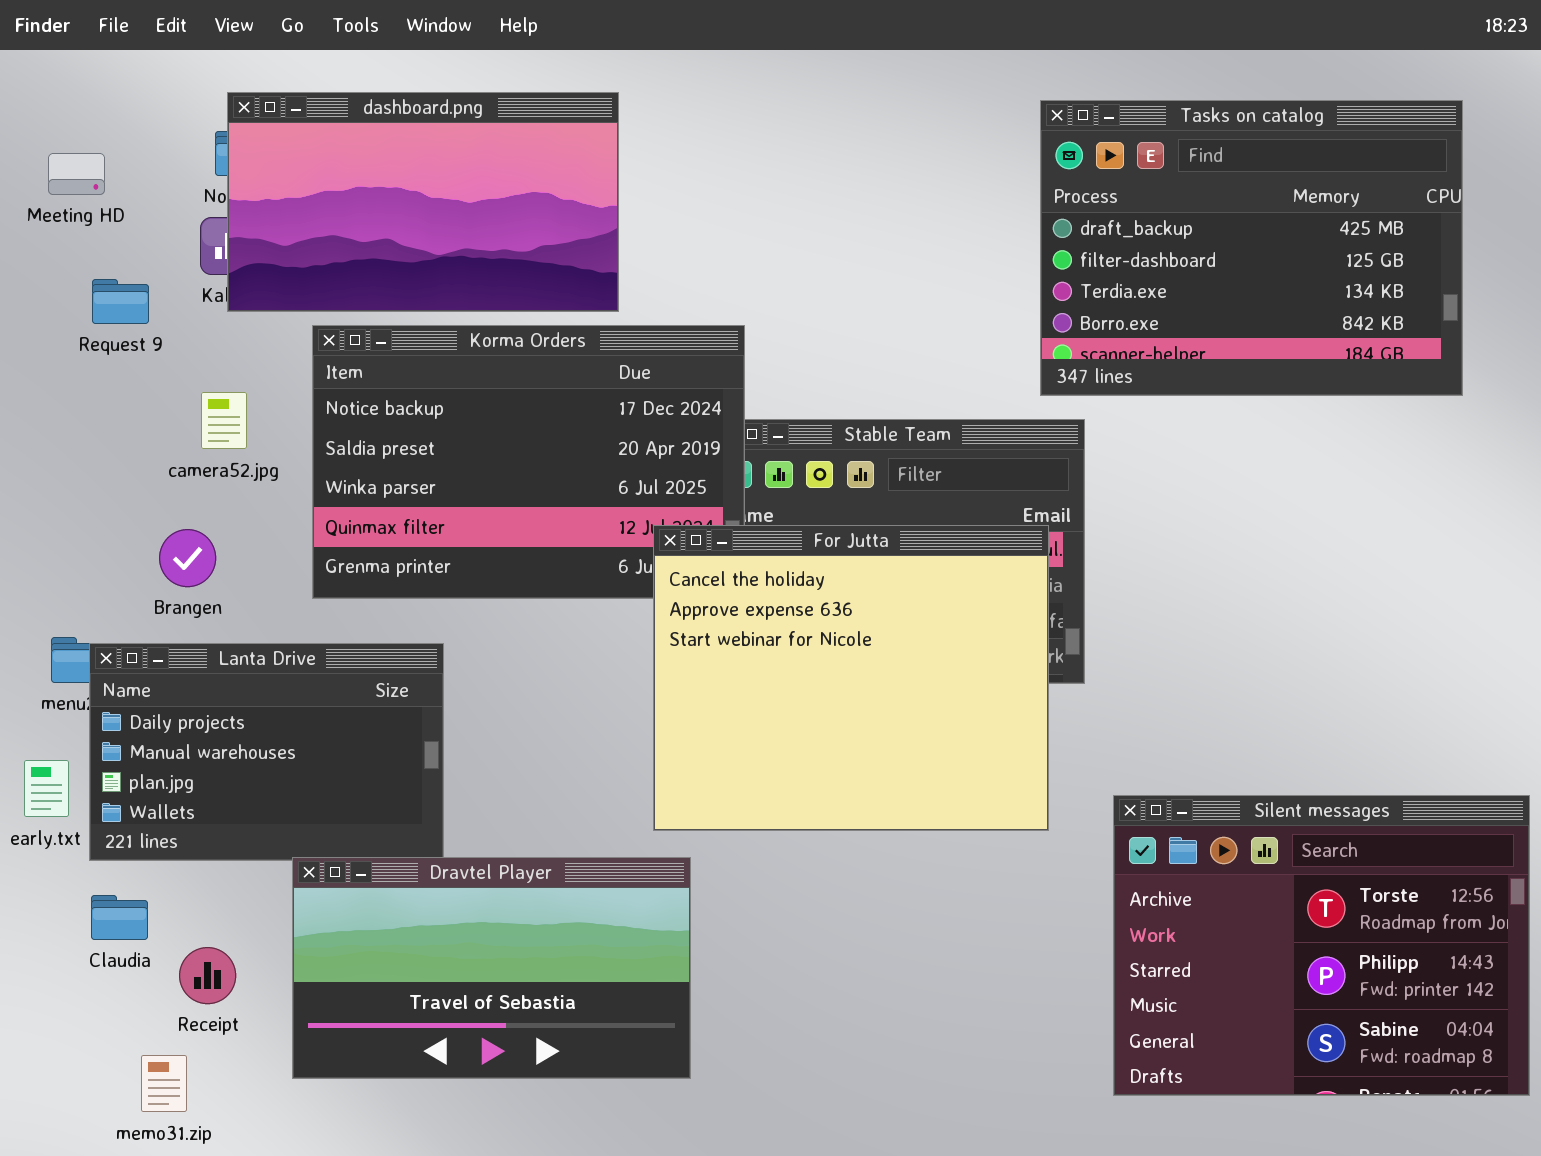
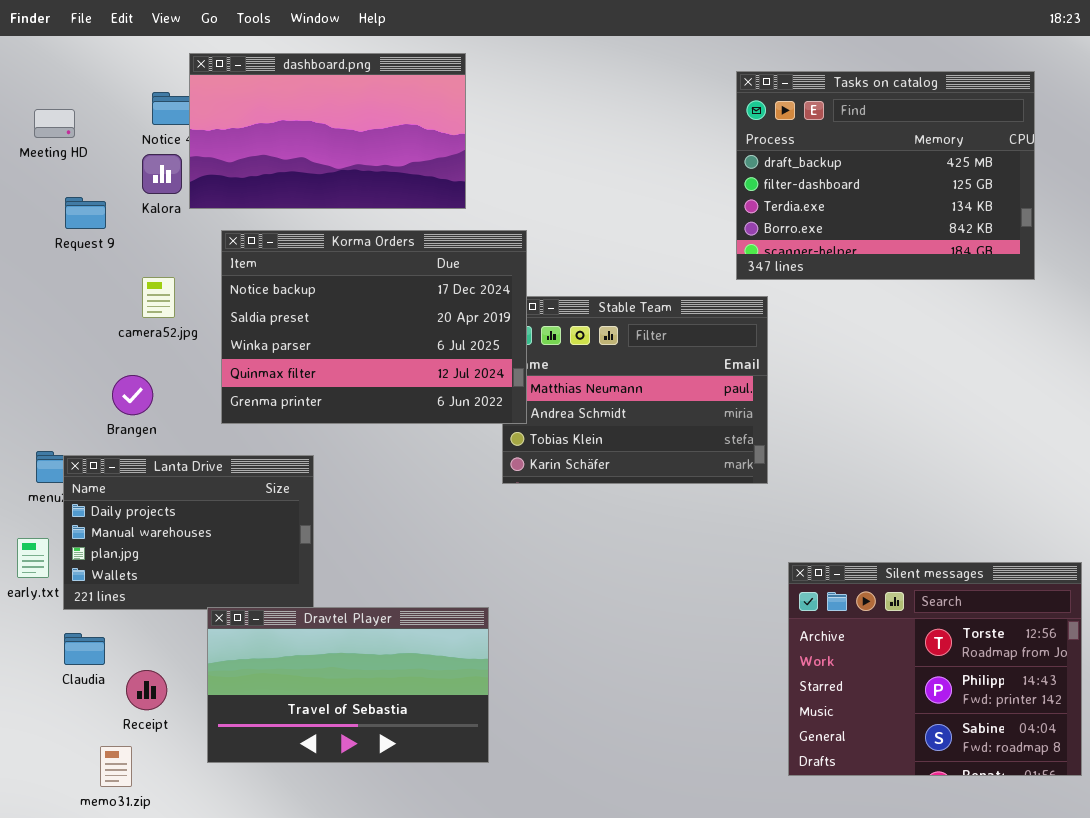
dashboard.png: [227,92,619,312] -> [189,53,466,209], moved
For Jutta: [653,525,1049,831] -> none, closed

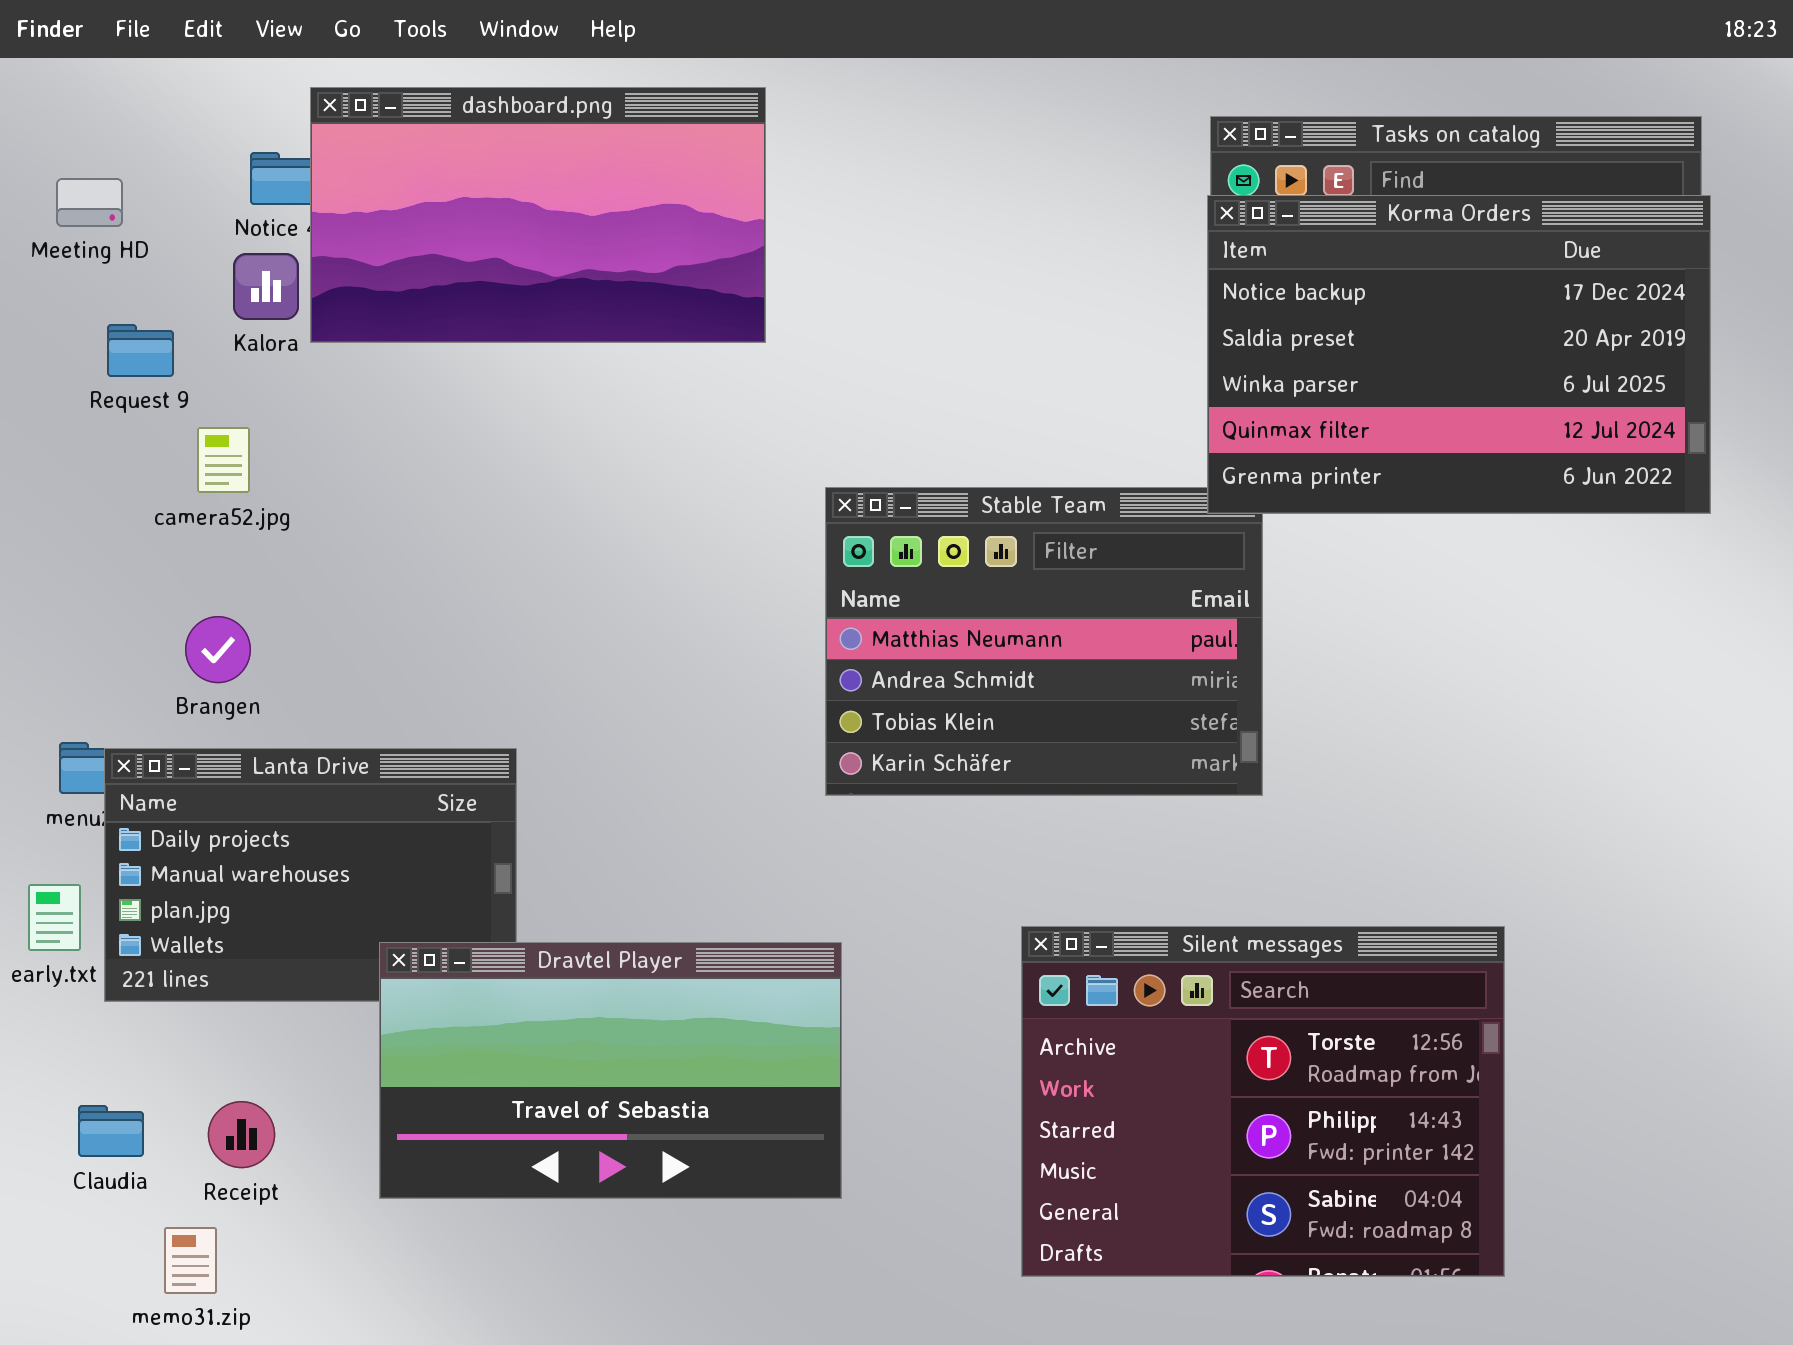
Korma Orders: [221,230,527,424] -> [1207,195,1711,514], moved
camera52.jpg: [142,277,175,318] -> [197,427,250,493], moved
Silent messages: [788,562,1082,776] -> [1021,926,1505,1277], moved
Dravtel Player: [207,607,489,763] -> [379,942,842,1199], moved
Claudia: [64,633,105,665] -> [78,1105,144,1157], moved

